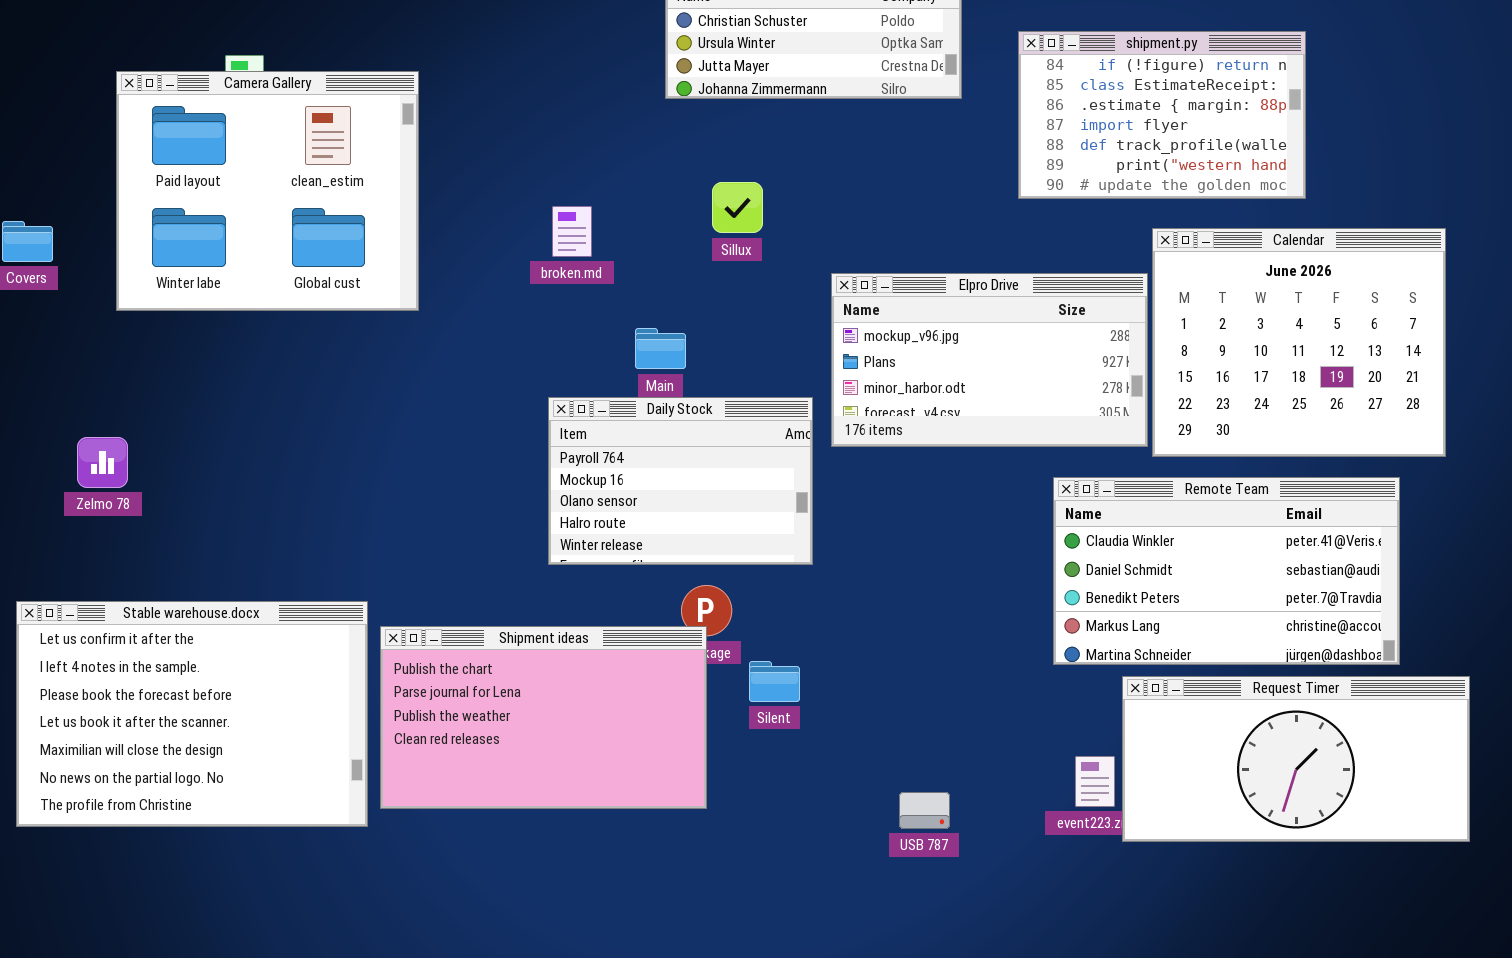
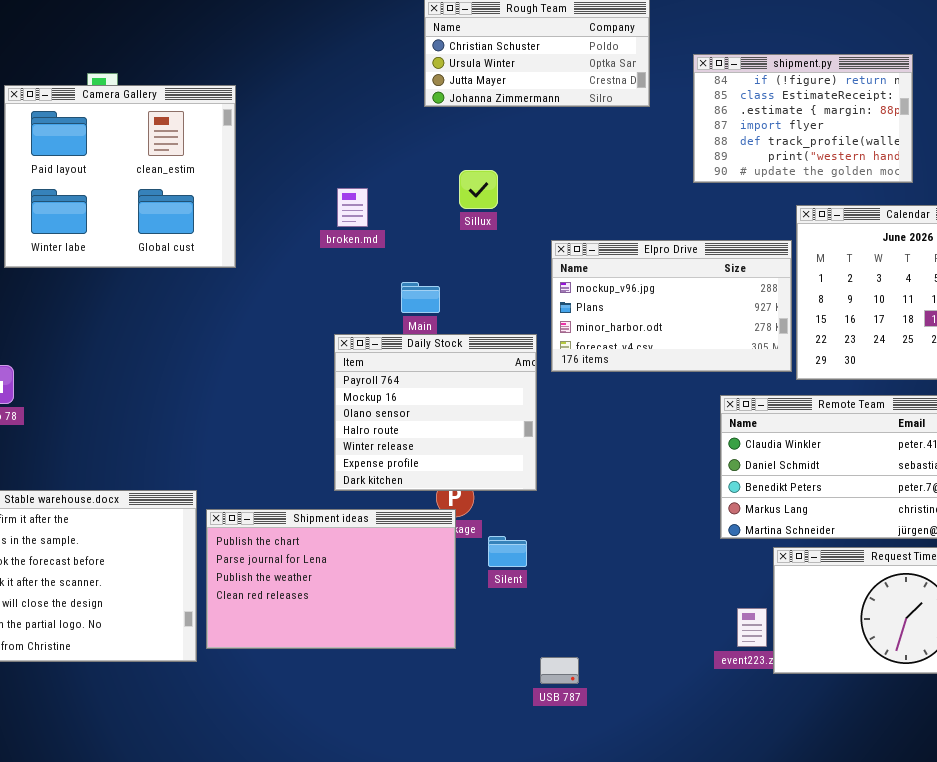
Daily Stock: [548,397,813,565] -> [334,334,537,491], resized
USB 787: [899,792,950,829] -> [540,657,579,684], moved

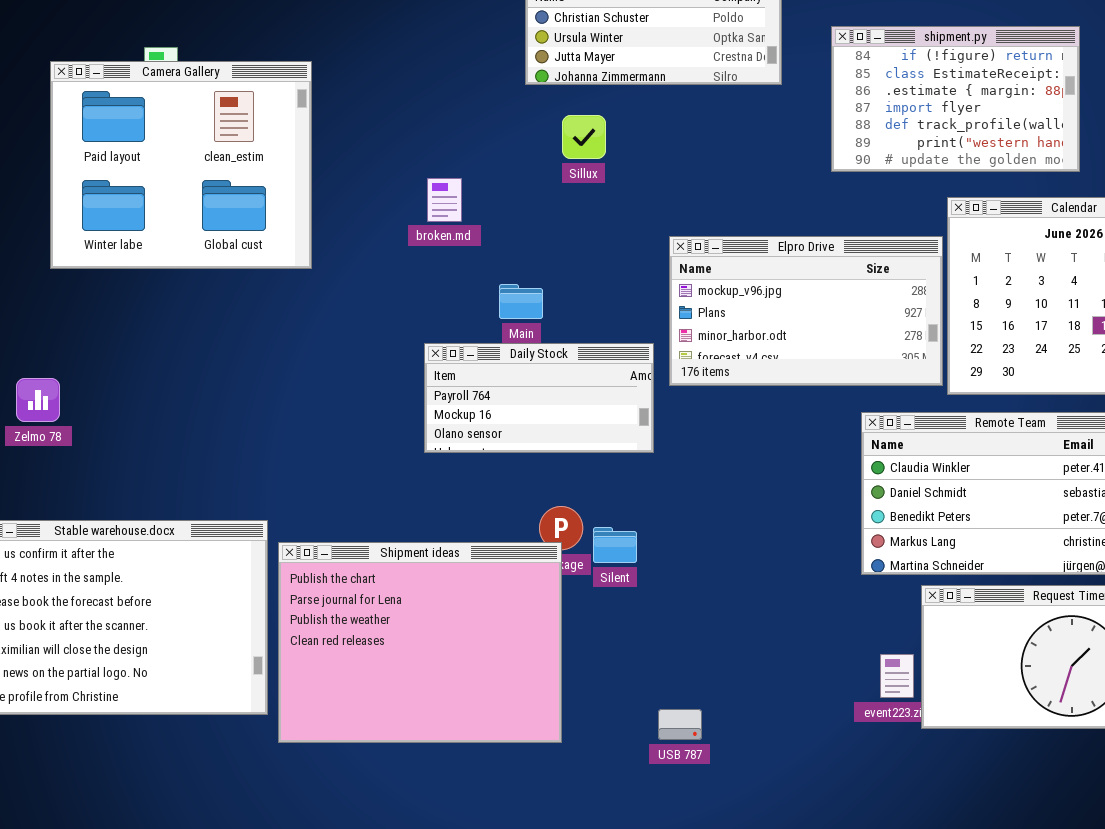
Sillux: [459,170,498,209] -> [562,115,606,159], moved
Daily Stock: [334,334,537,491] -> [424,343,654,453], resized
Shipment ideas: [206,509,456,649] -> [278,542,562,743], resized
Silent: [488,536,527,567] -> [593,527,637,563], moved

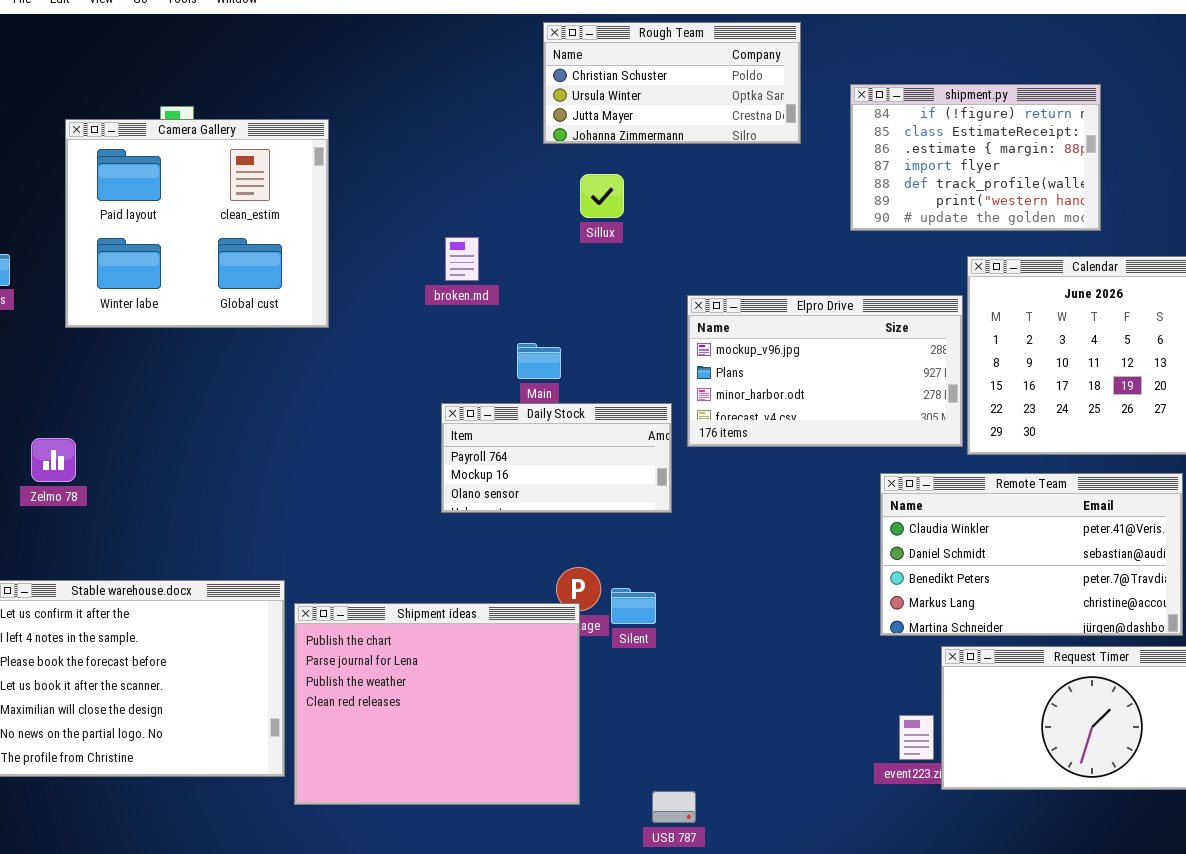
USB 787: [658,709,702,740] -> [652,791,696,823], moved

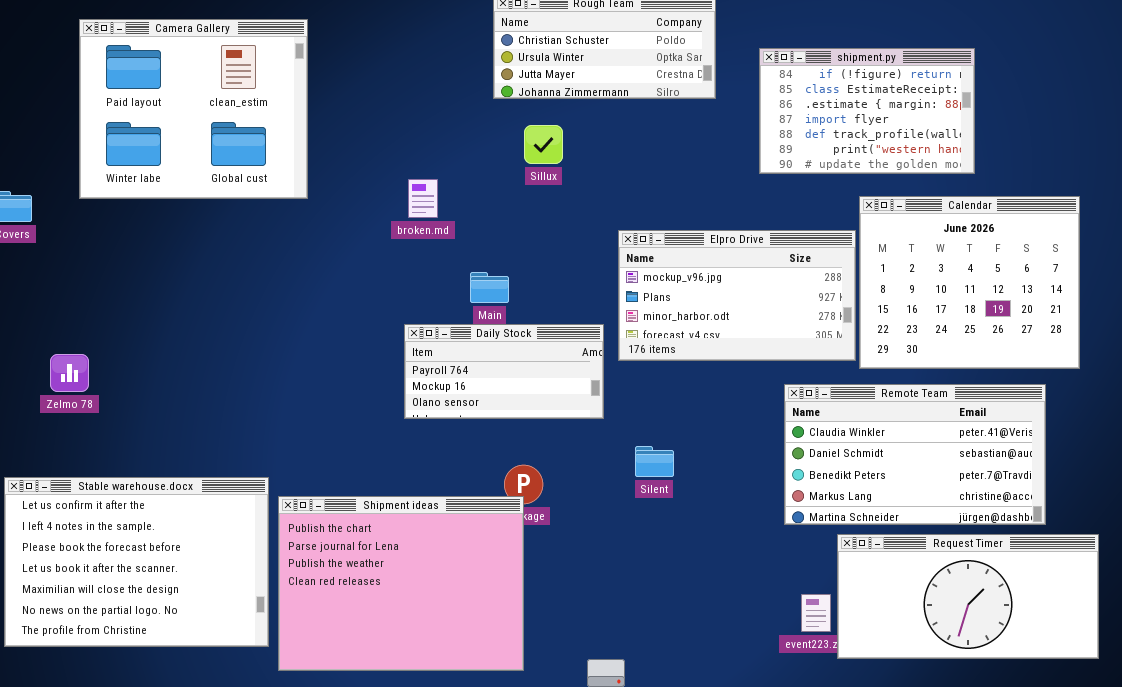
Camera Gallery: [65,119,329,328] -> [79,19,308,199], moved
Silent: [611,588,656,624] -> [635,446,674,477], moved

